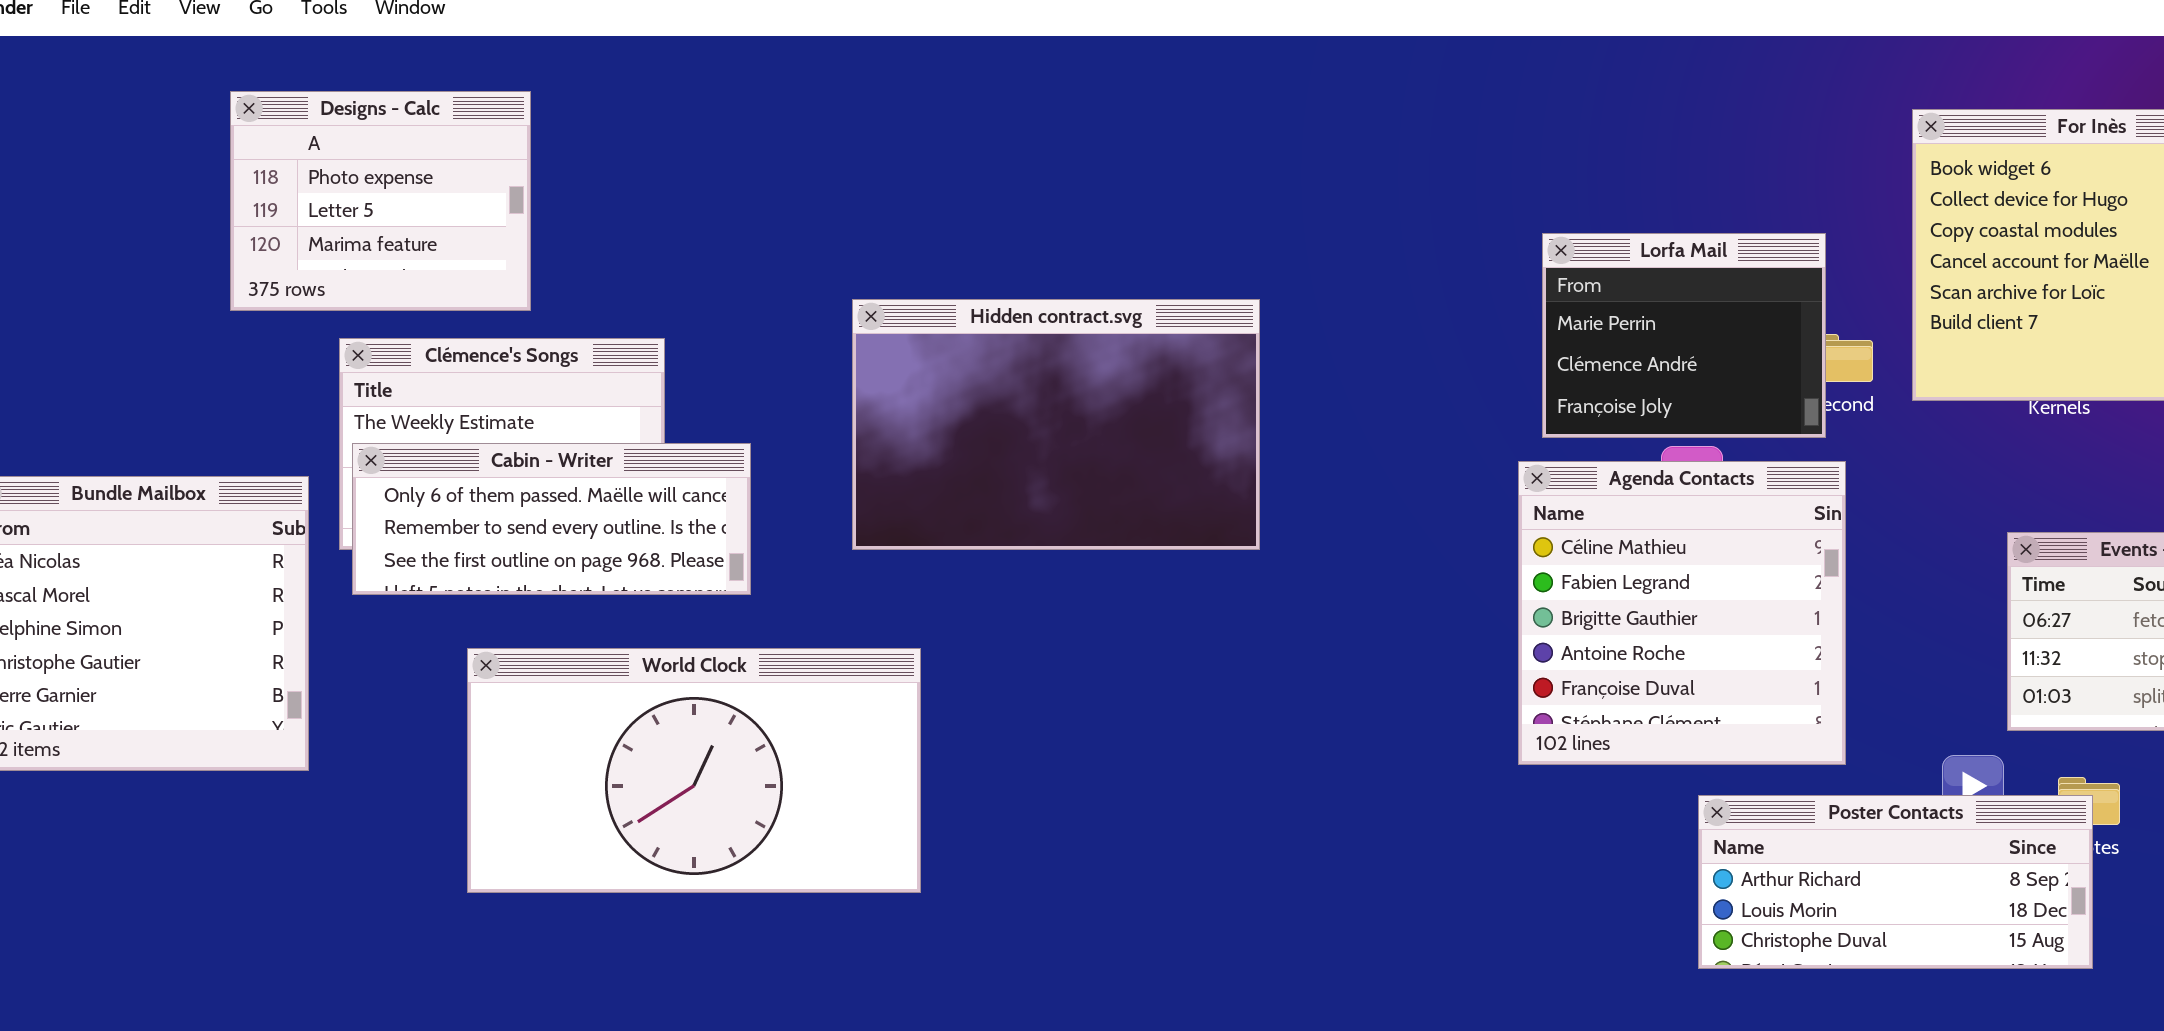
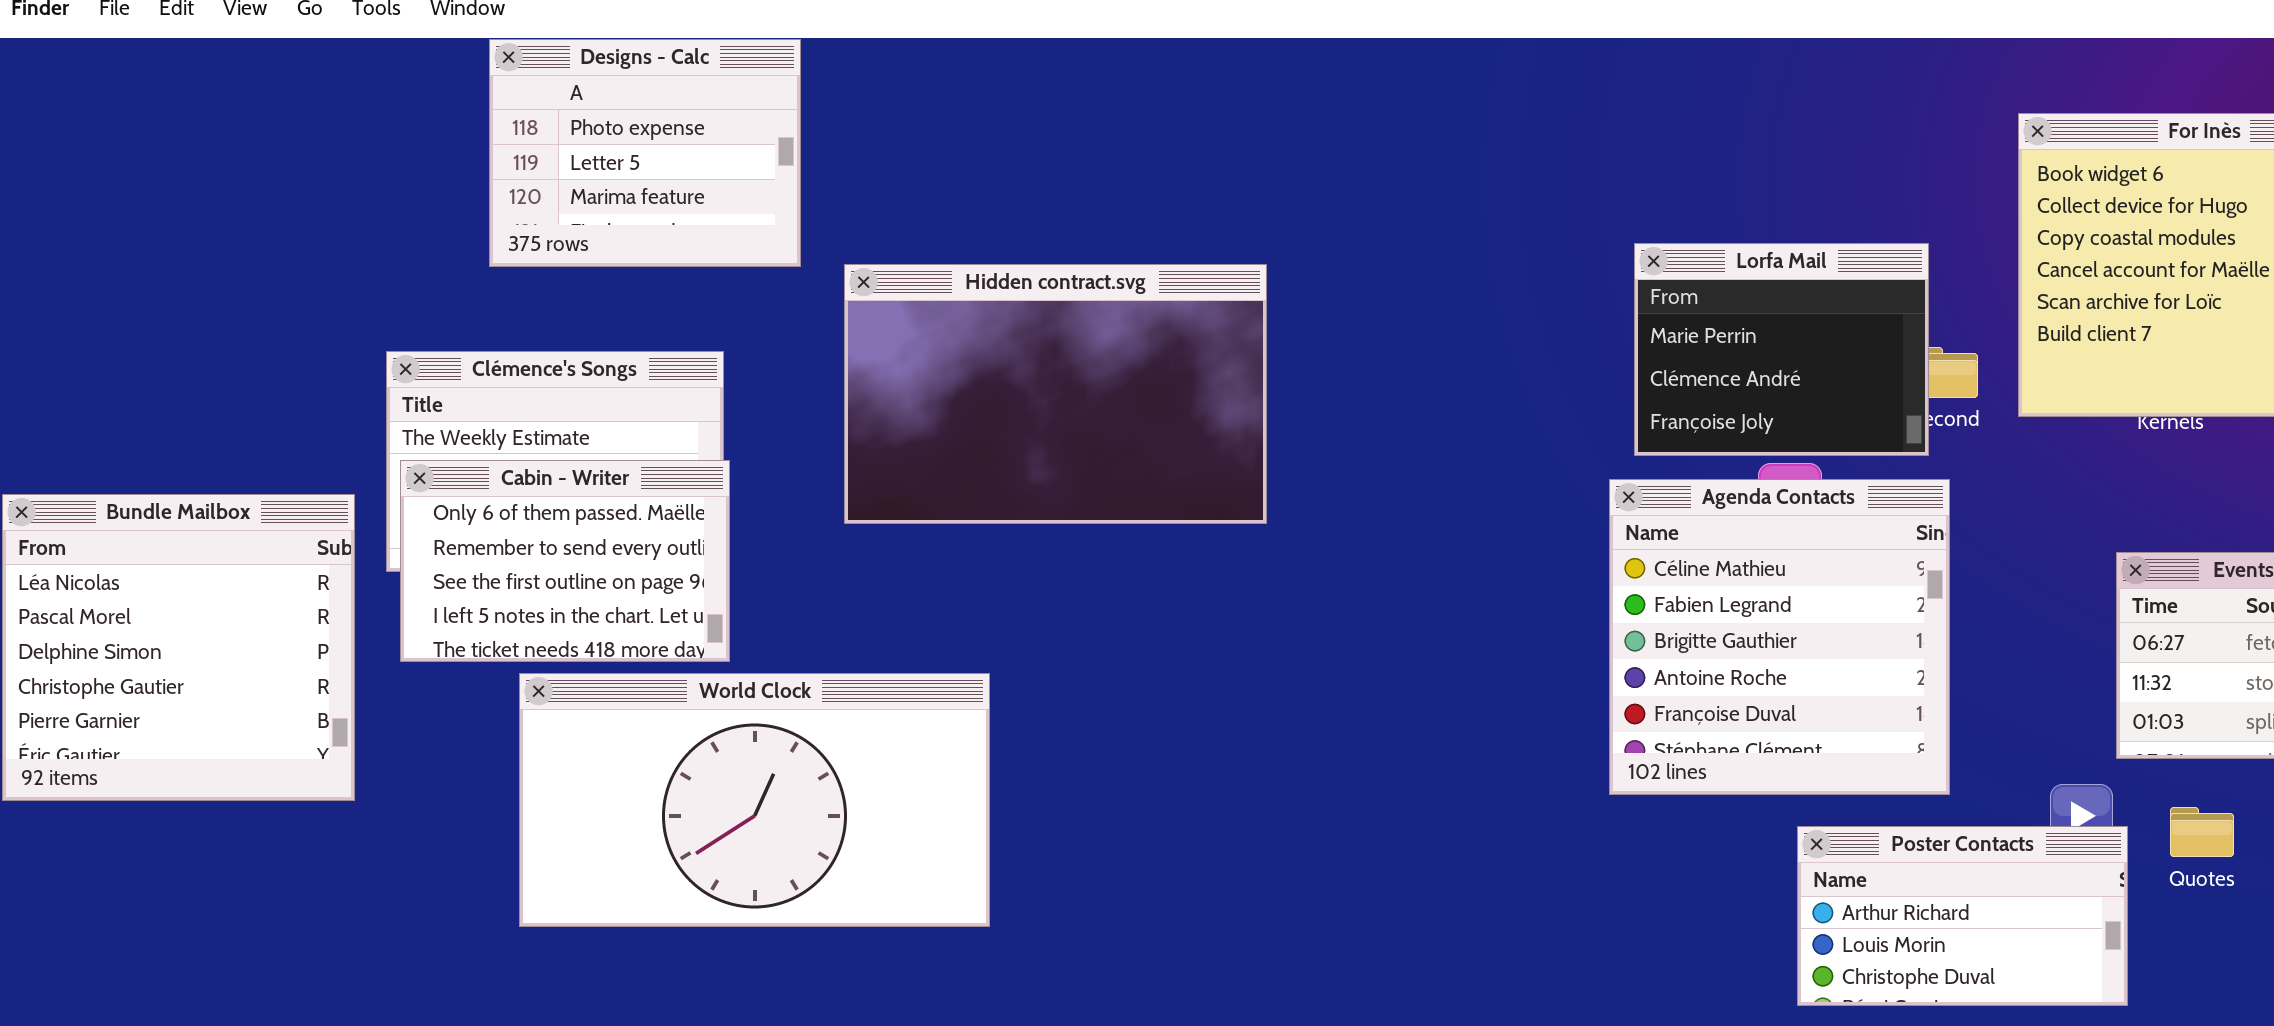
Designs - Calc: [230,91,531,311] -> [489,39,801,267], moved
Hidden contract.svg: [852,299,1260,550] -> [844,264,1267,524], moved
Cabin - Writer: [352,443,751,595] -> [400,460,730,662], resized
Poster Contacts: [1698,795,2093,969] -> [1797,826,2128,1006], resized

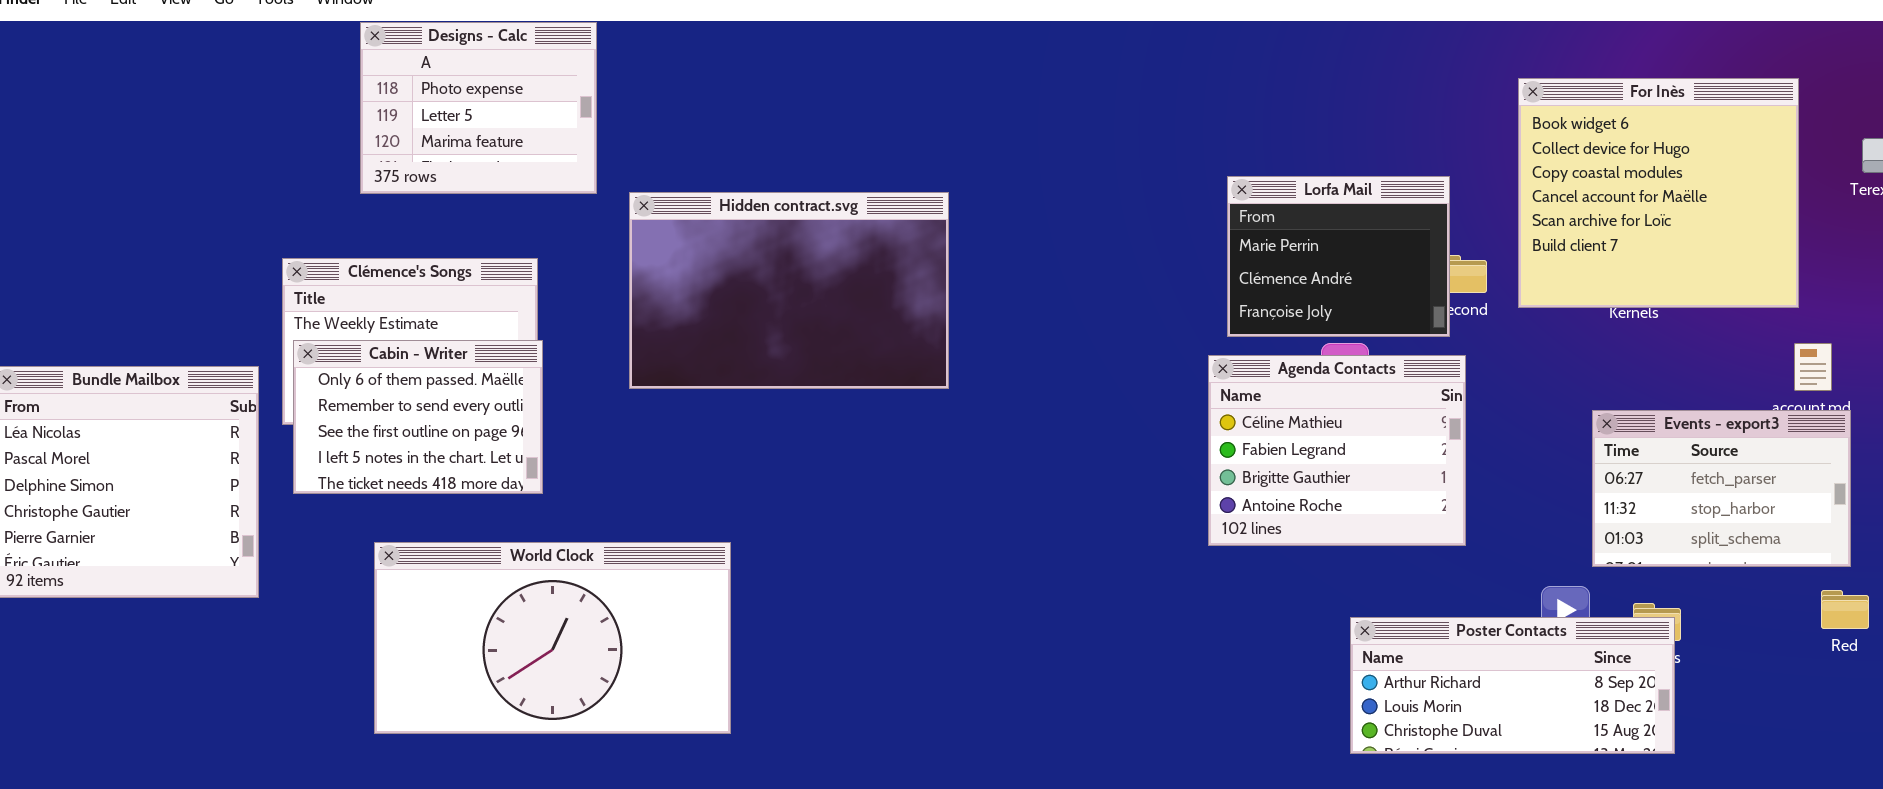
Agenda Contacts: [1609,479,1950,795] -> [1208,355,1466,546], resized
World Clock: [519,673,990,927] -> [374,542,731,734], moved
Poster Contacts: [1797,826,2128,1006] -> [1350,617,1675,754], resized

